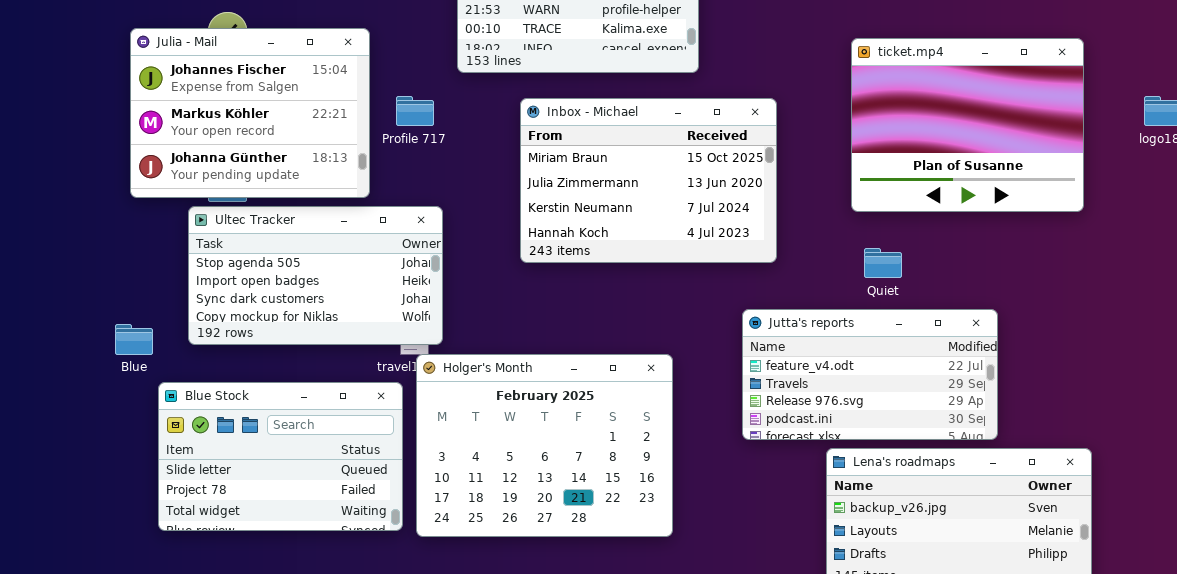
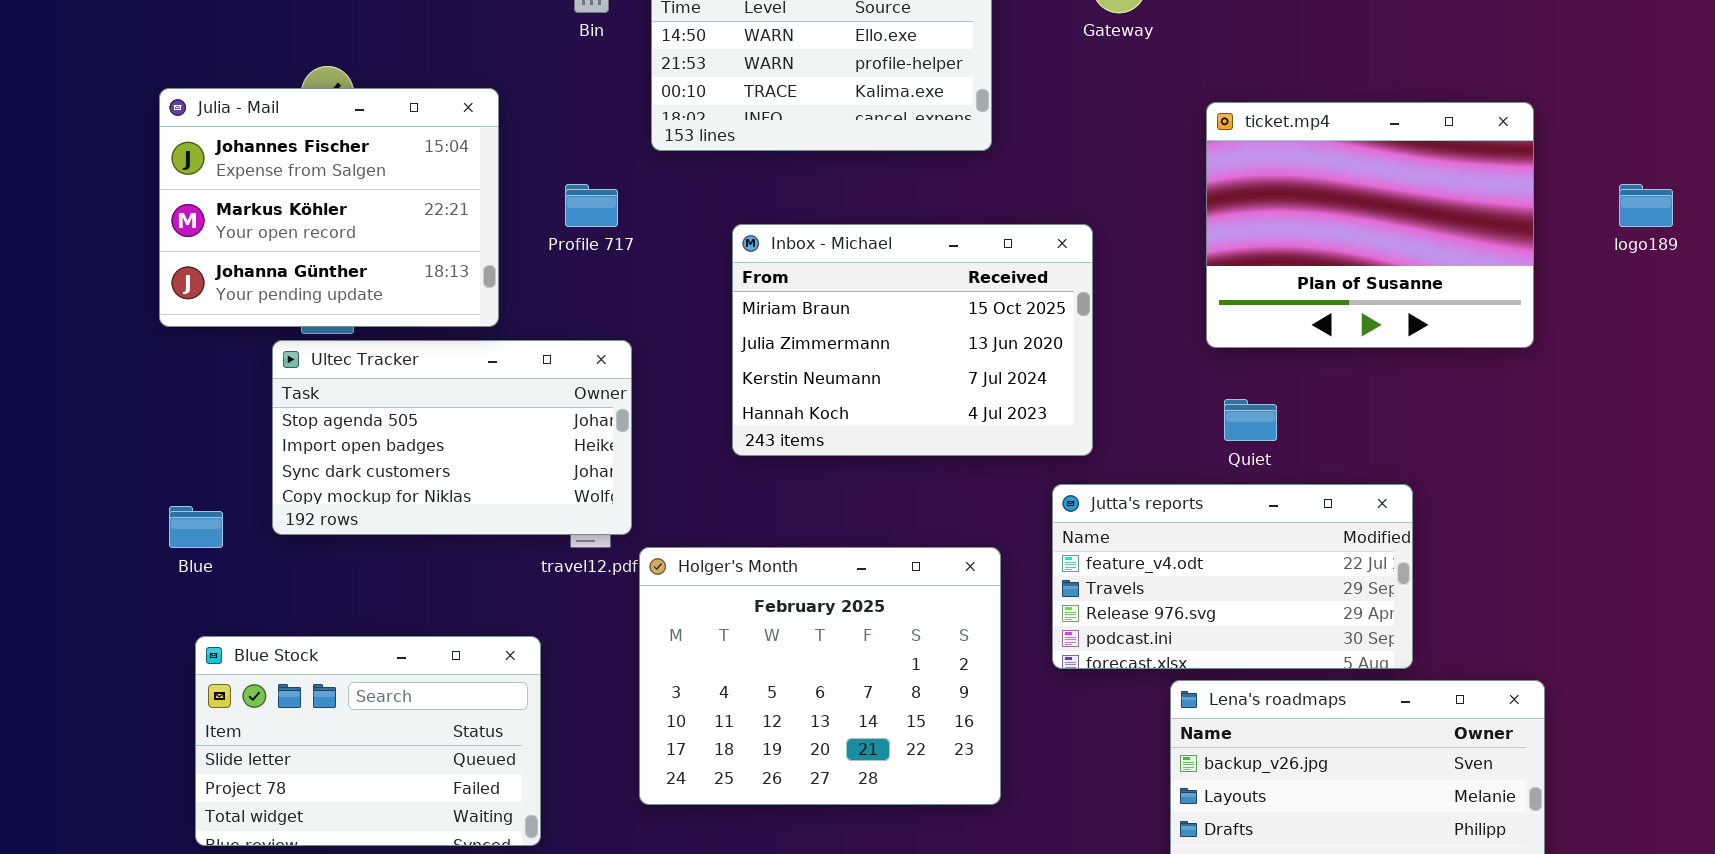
Julia - Mail: [130,28,370,198] -> [159,88,499,327], moved
Inbox - Michael: [520,98,777,263] -> [732,224,1093,456], moved
Holger's Month: [416,354,673,537] -> [639,547,1001,805], moved
Blue Stock: [158,382,403,531] -> [195,636,541,846], moved

